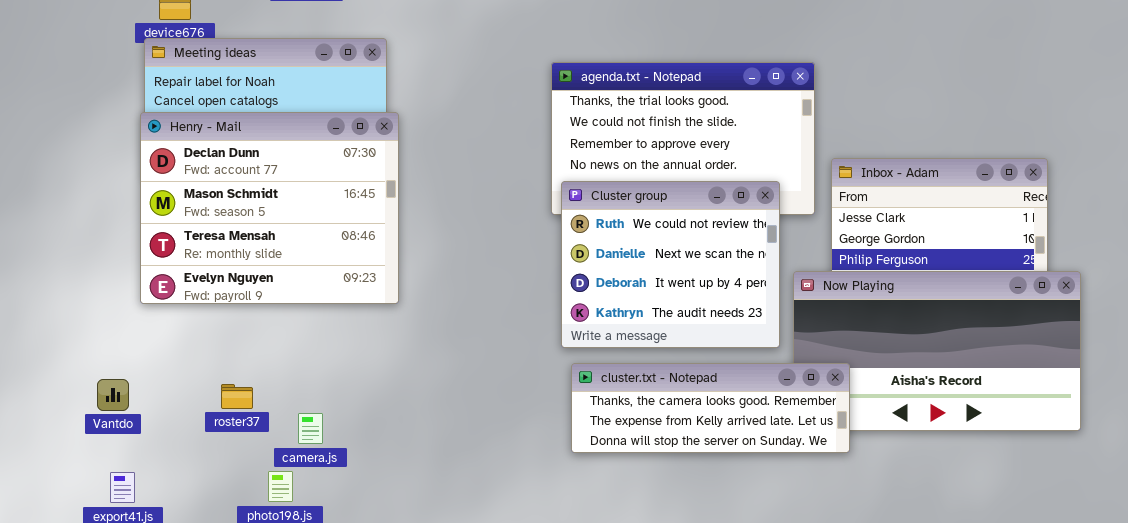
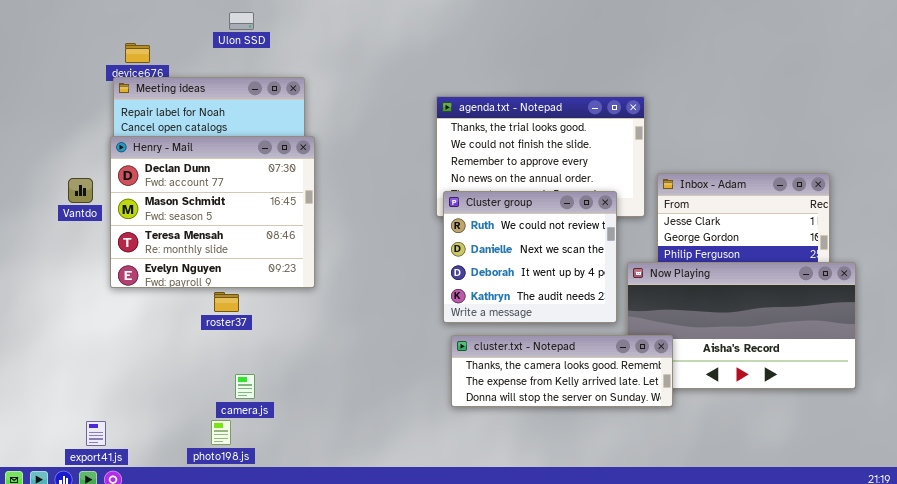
Vantdo: [97,379,129,411] -> [68,178,93,203], moved
roster37: [221,384,253,409] -> [214,292,239,312], moved

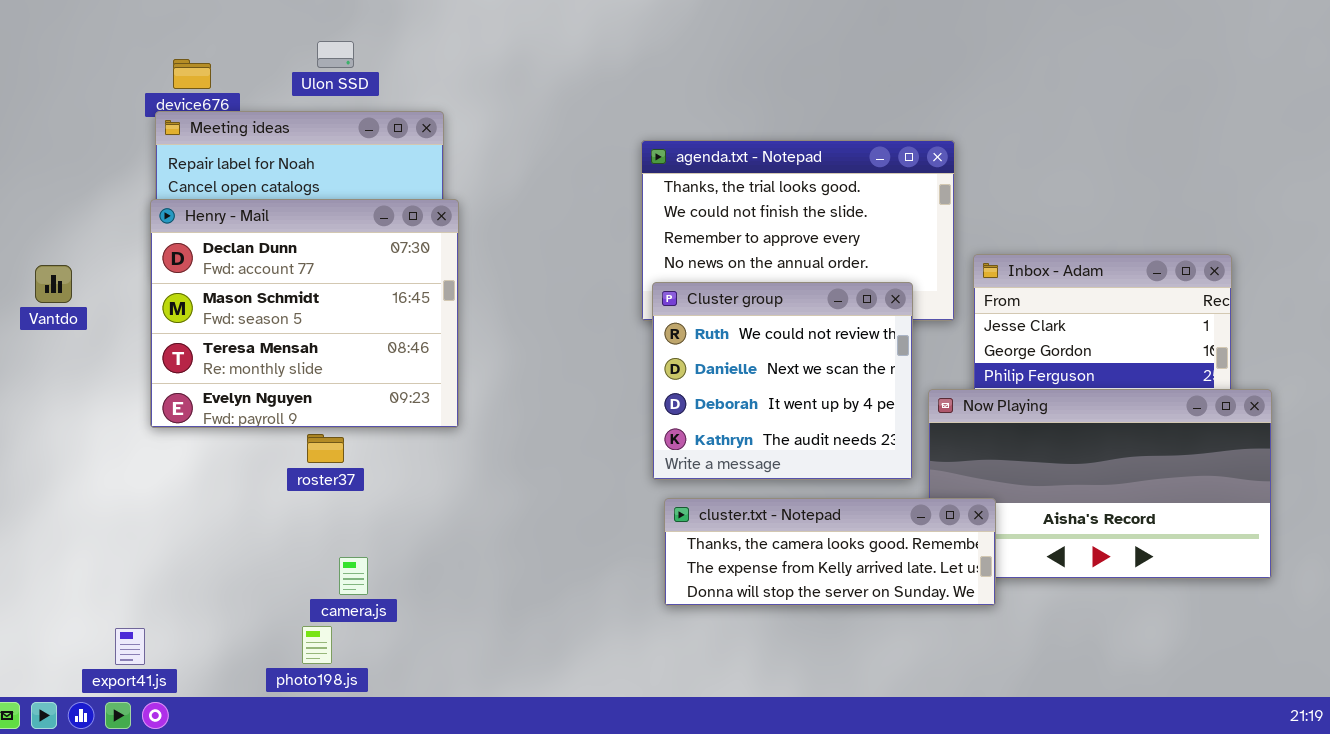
Ulon SSD: [229,12,254,30] -> [317,41,354,68], moved
Vantdo: [68,178,93,203] -> [35,265,72,303], moved

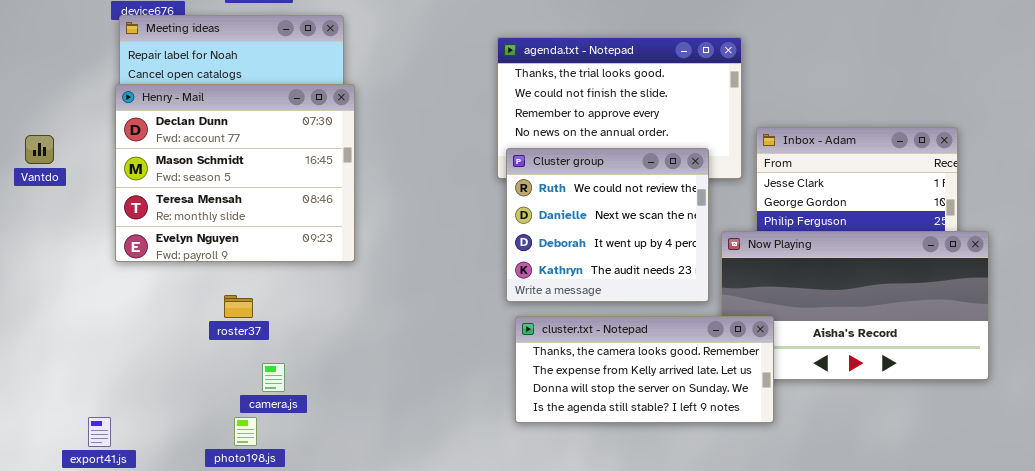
roster37: [307,434,344,463] -> [224,295,253,318], moved
cluster.txt - Notepad: [664,498,996,606] -> [515,316,774,423], resized

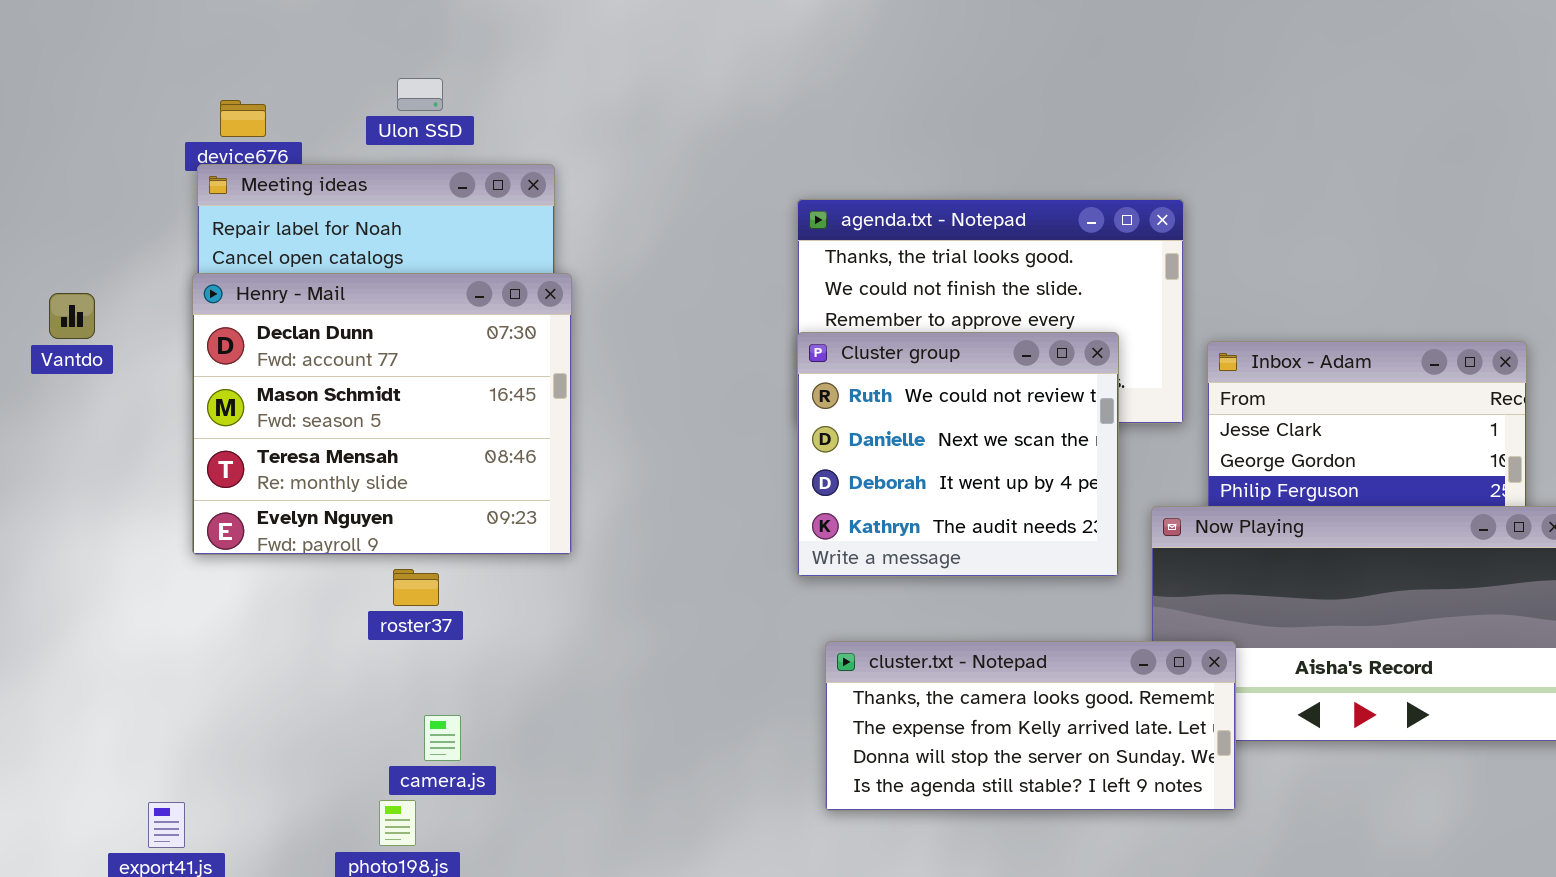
Vantdo: [25,135,54,164] -> [49,293,95,339], moved
Cluster group: [506,148,709,302] -> [797,332,1119,577], moved
roster37: [224,295,253,318] -> [393,569,439,606], moved

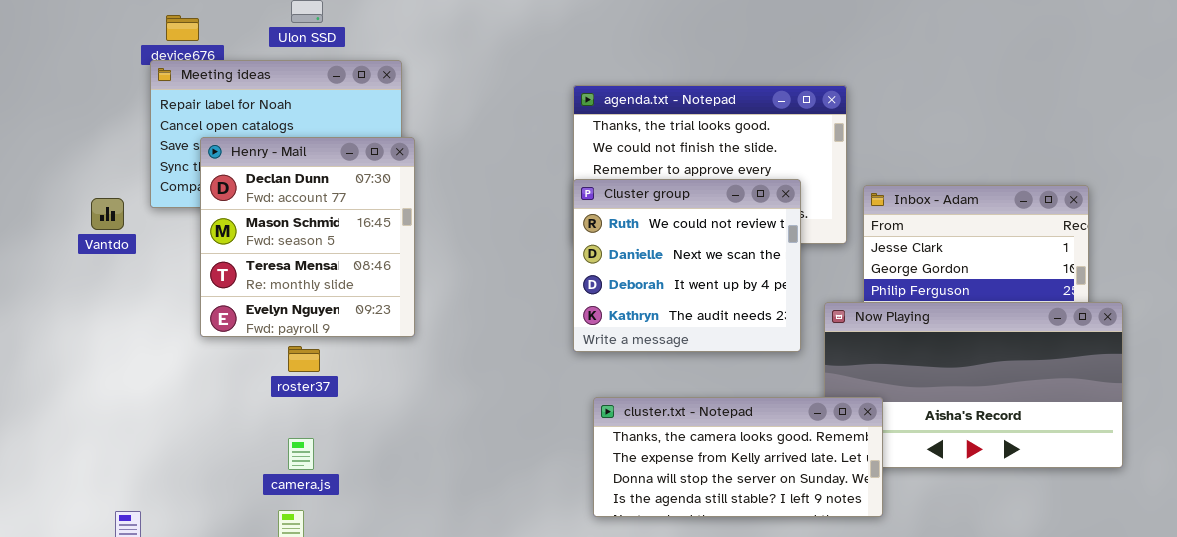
Henry - Mail: [192,273,572,555] -> [200,137,415,337], resized
Vantdo: [49,293,95,339] -> [91,198,124,230], moved
camera.js: [424,715,461,761] -> [288,438,314,470], moved

